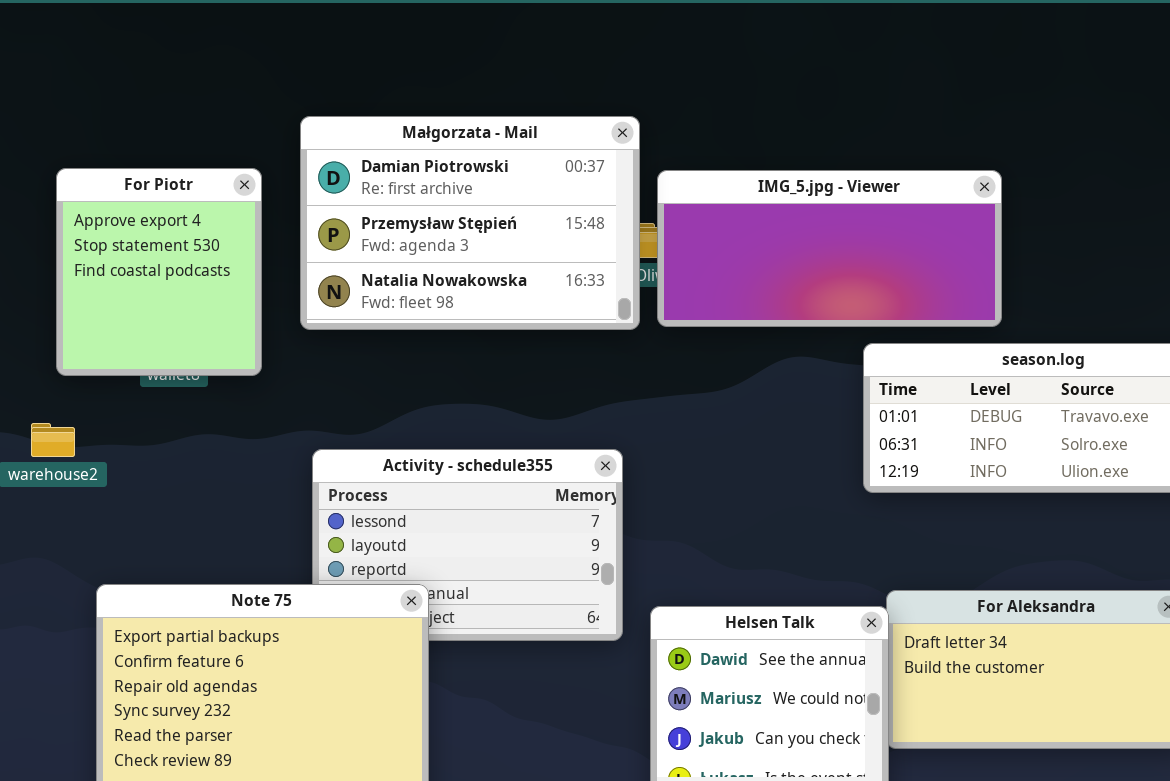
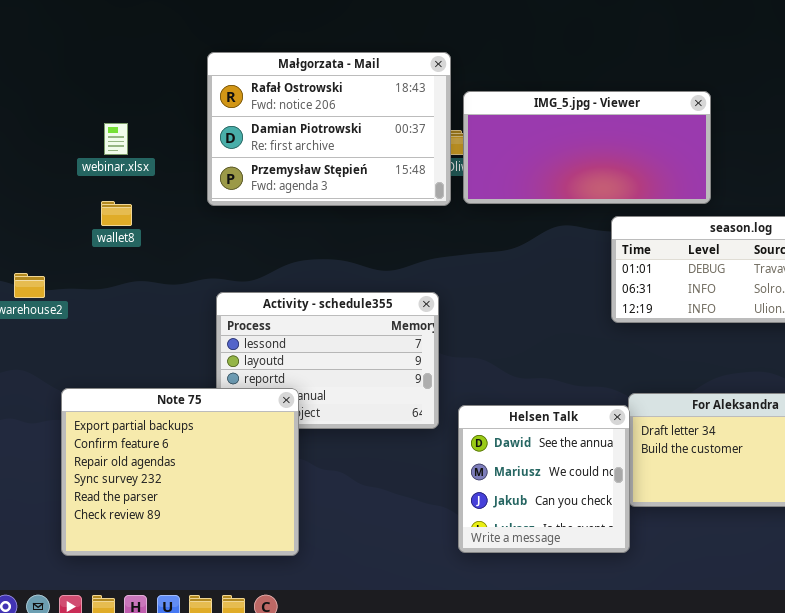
Małgorzata - Mail: [300,116,640,330] -> [207,52,451,206], scrolled up 1 row
For Piotr: [56,168,262,376] -> none, closed

